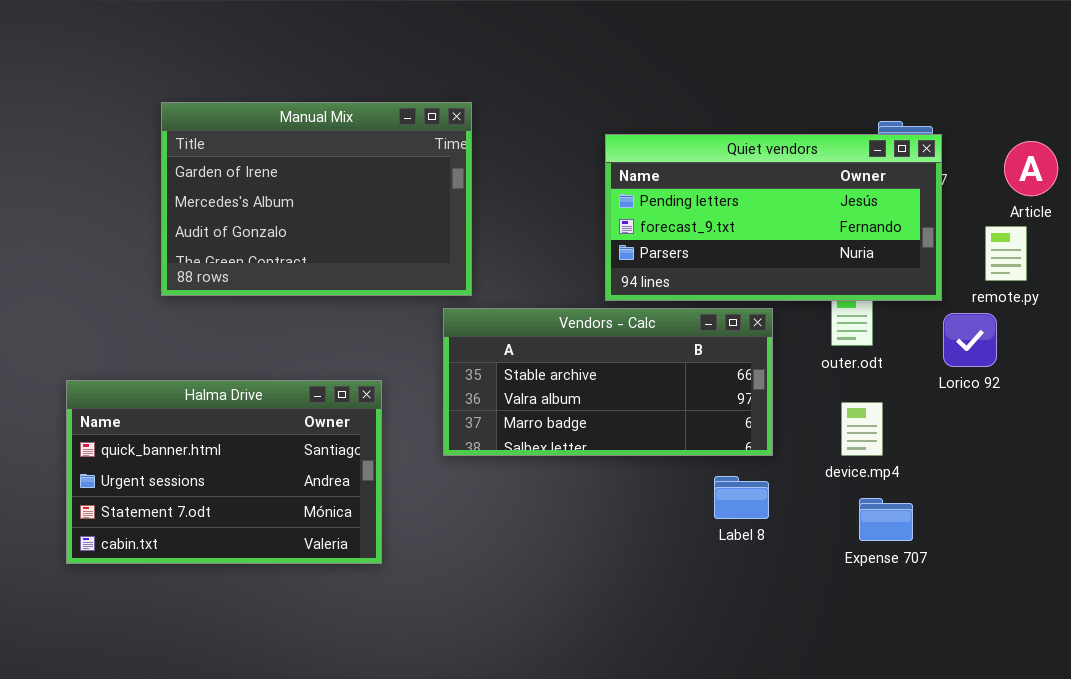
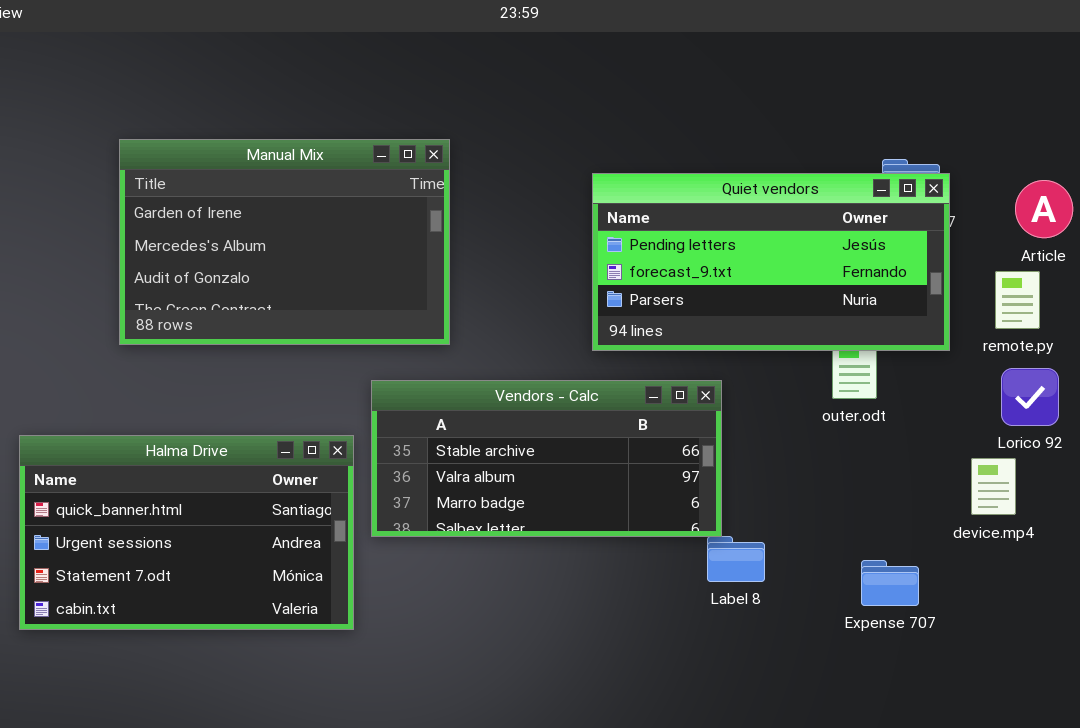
Vendors - Calc: [443,308,773,456] -> [371,380,722,537], moved
Lorico 92: [943,313,997,367] -> [1001,368,1059,426], moved
device.mp4: [841,402,883,456] -> [971,458,1016,515], moved

